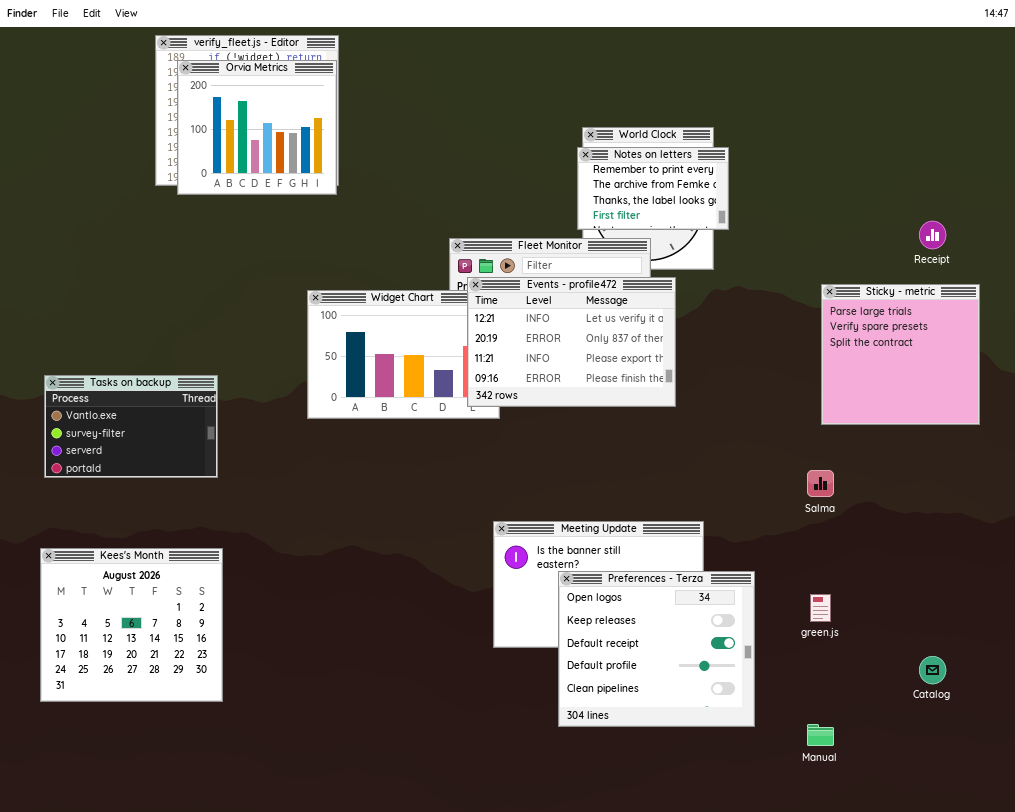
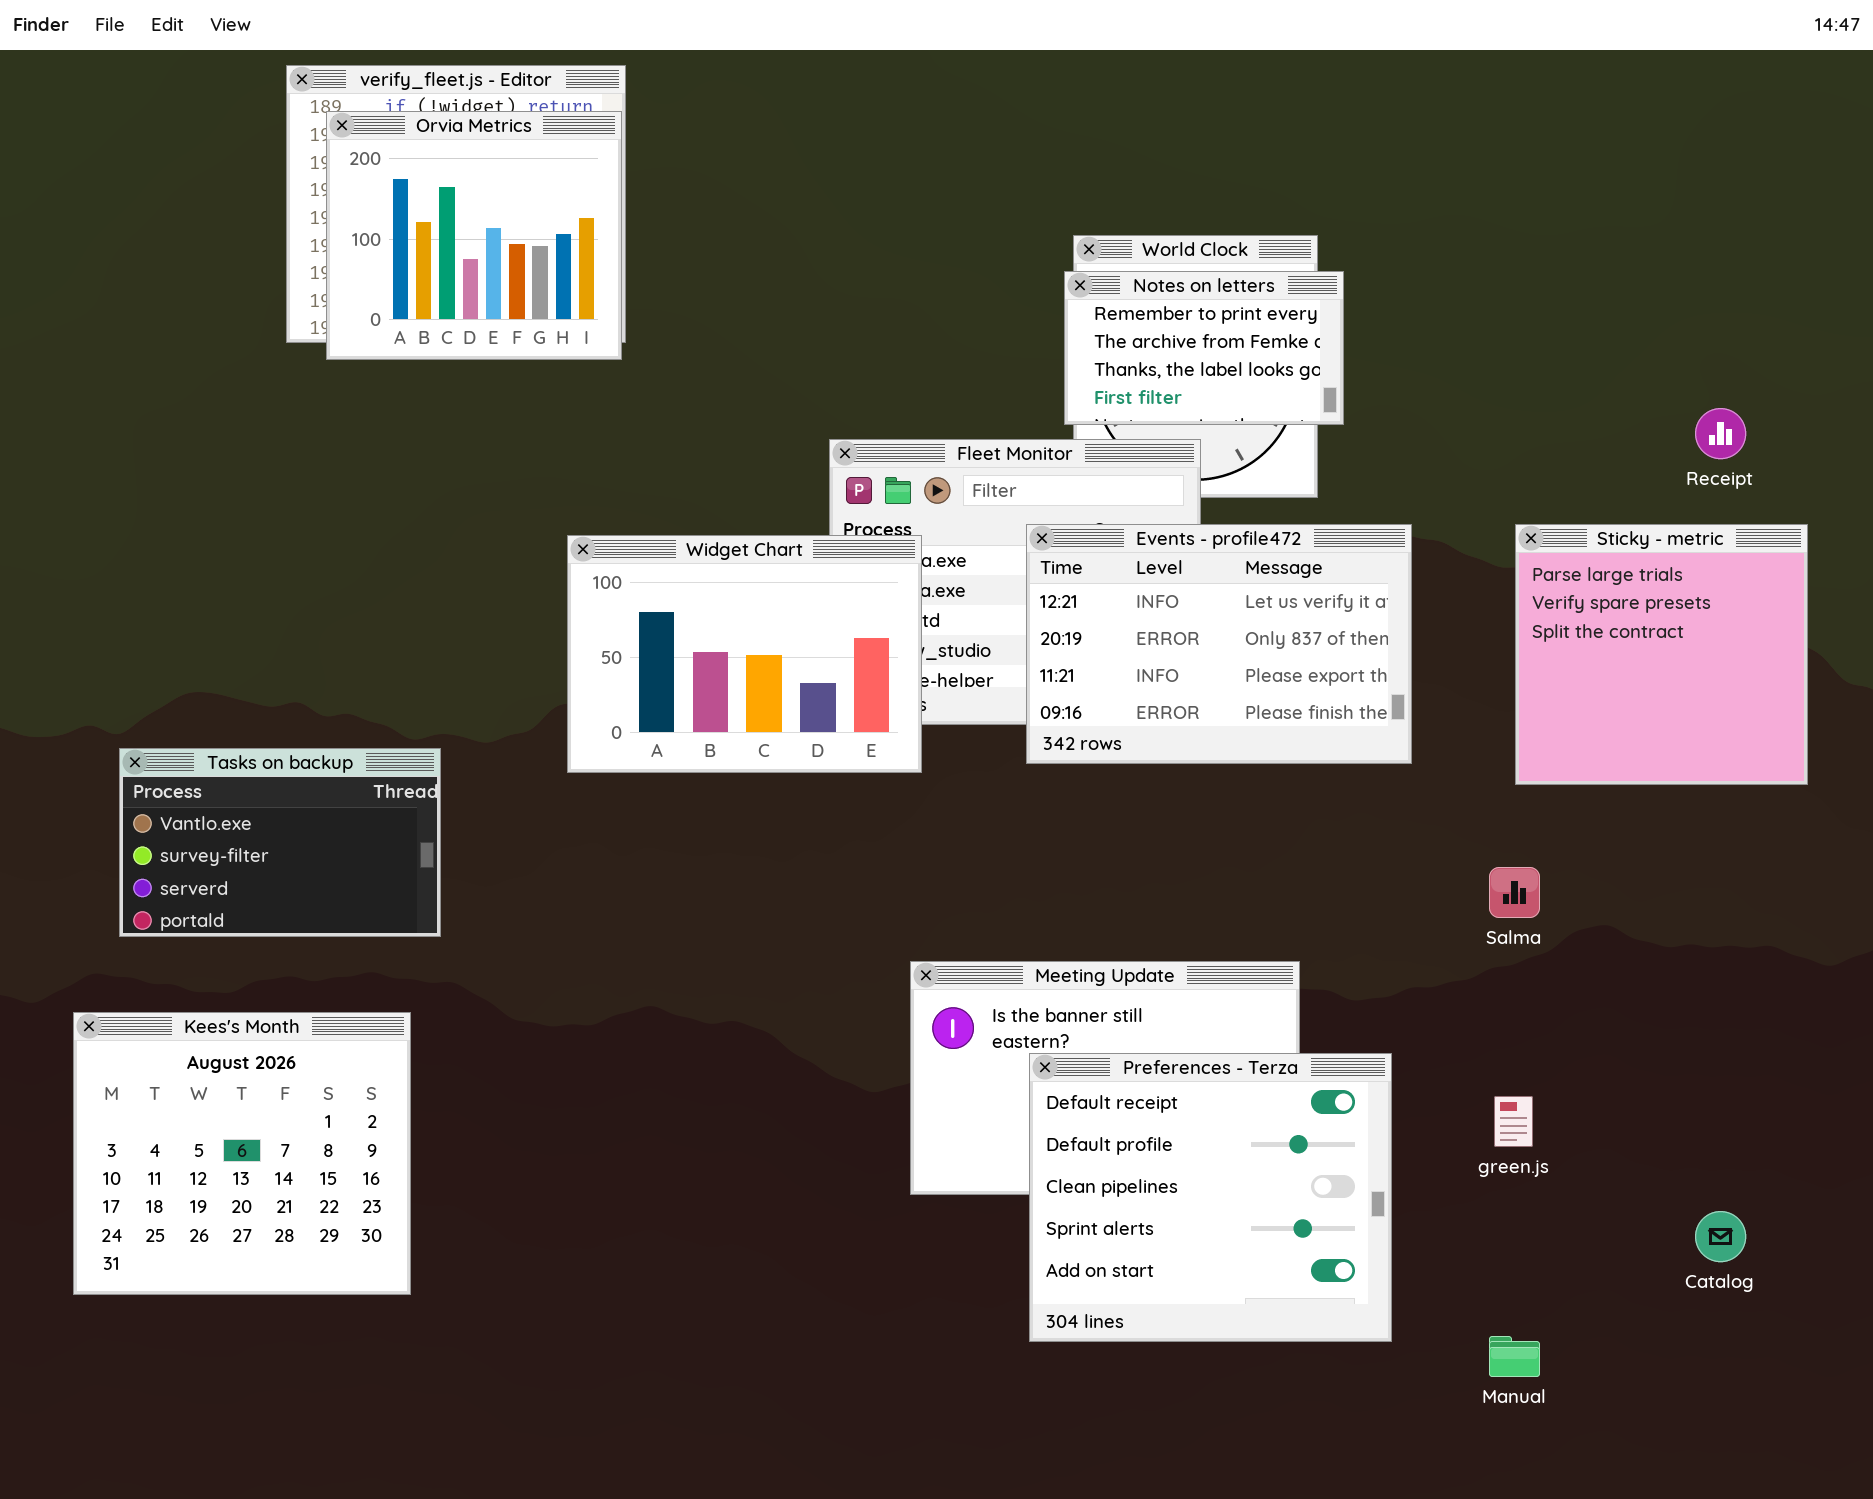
Events - profile472: [467,277,676,407] -> [1026,524,1412,764], moved
Tasks on backup: [44,375,218,478] -> [119,748,441,937], moved
Preferences - Terza: [558,571,755,727] -> [1029,1053,1392,1342], scrolled down 2 rows

